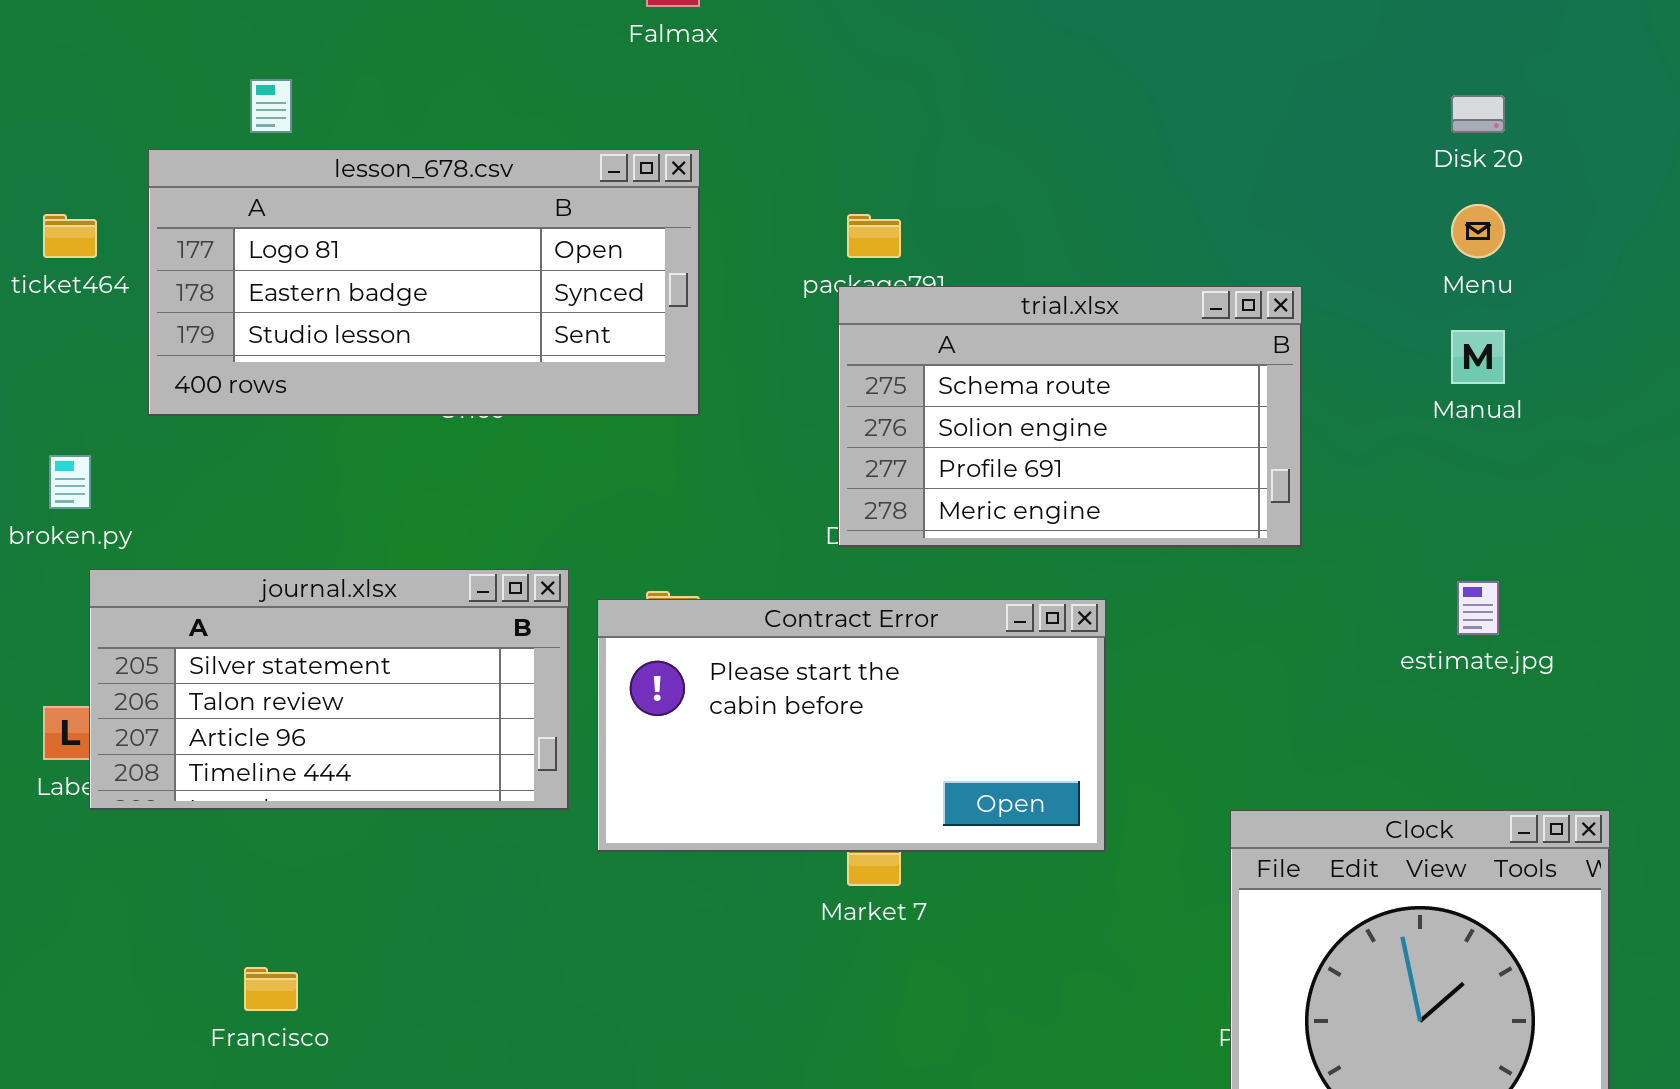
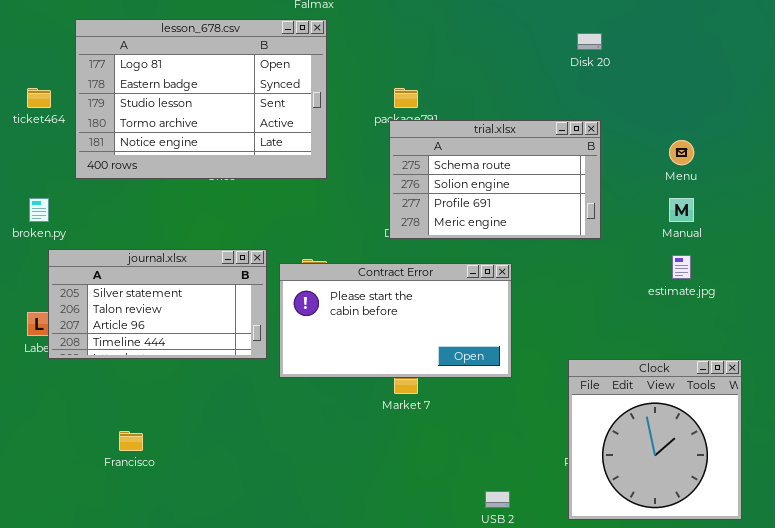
Disk 20: [1451,95,1505,133] -> [577,33,602,50], moved
lesson_678.csv: [148,149,700,416] -> [75,19,327,179], resized
Menu: [1451,204,1505,258] -> [669,140,694,165], moved
Manual: [1451,330,1505,384] -> [669,198,694,222], moved

